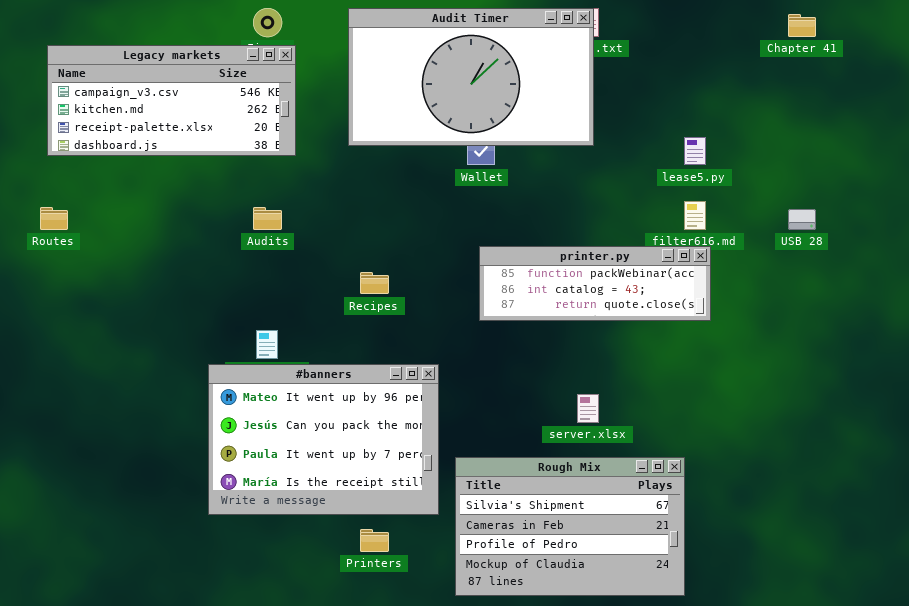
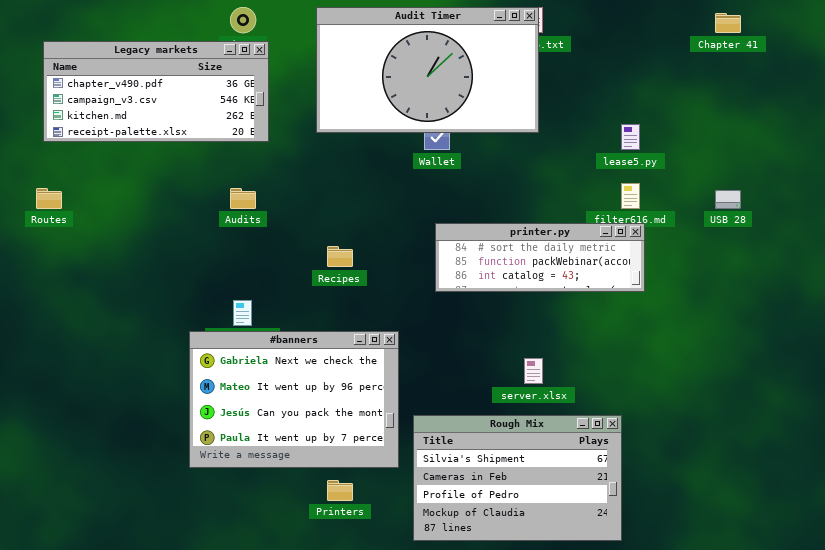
Legacy markets: [47,45,296,156] -> [43,41,269,142], scrolled up 1 row
printer.py: [479,246,711,321] -> [435,223,645,292], scrolled up 1 row
#banners: [208,364,439,515] -> [189,331,399,468], scrolled up 1 row

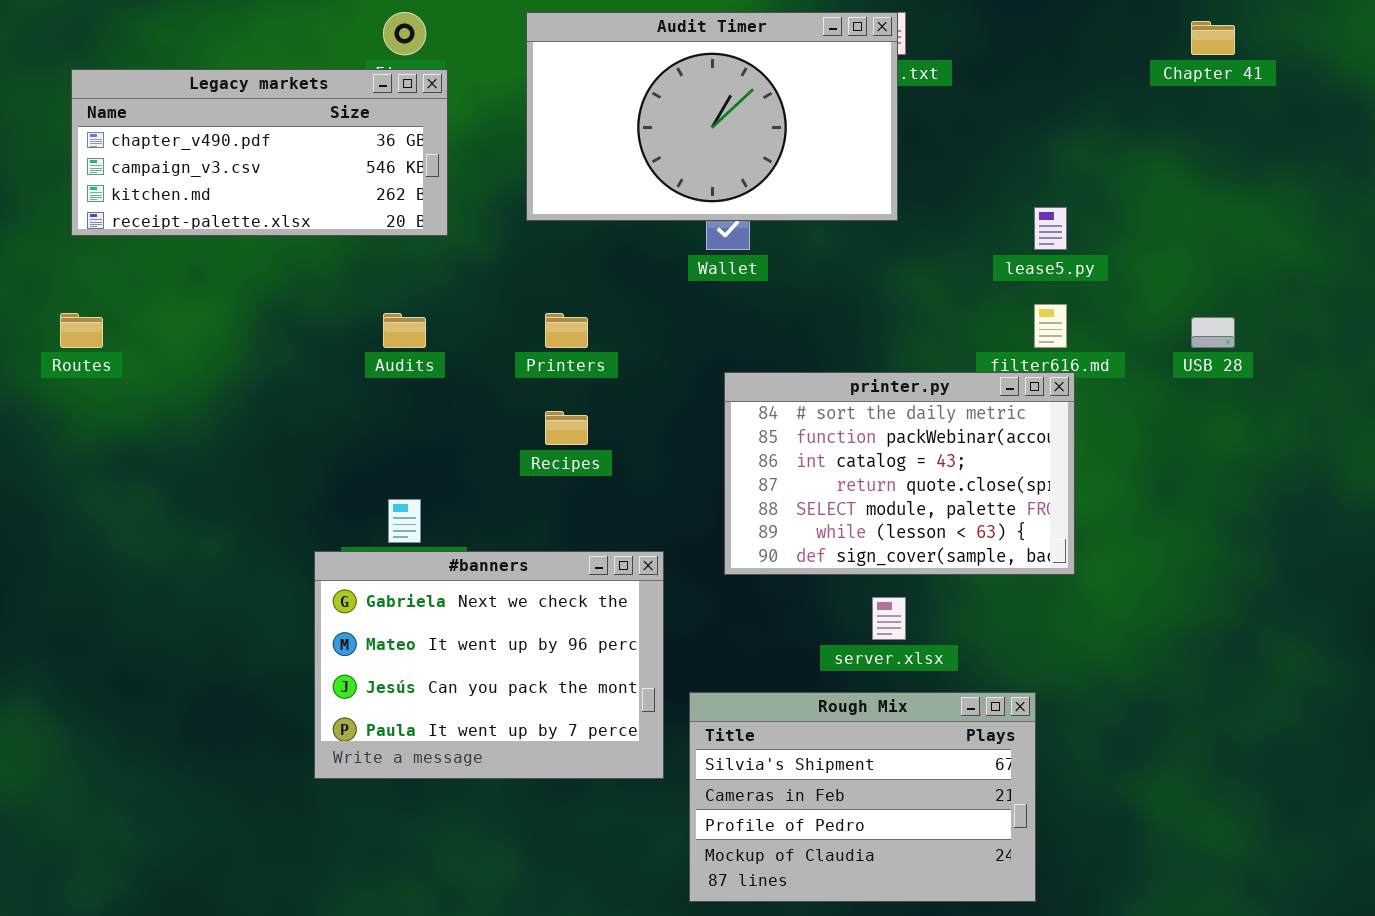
printer.py: [435,223,645,292] -> [724,372,1075,575], resized
Printers: [327,480,353,501] -> [545,313,588,348], moved

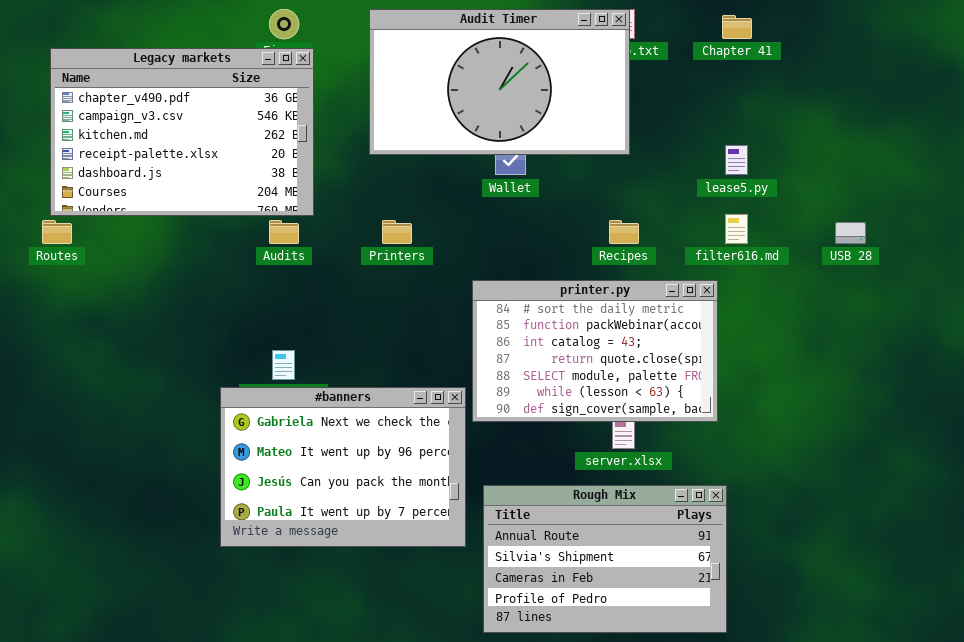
Chapter 41: [1191,21,1235,55] -> [722,15,752,39], moved
Legacy markets: [71,69,448,236] -> [50,48,314,216], resized
printer.py: [724,372,1075,575] -> [472,280,718,422], moved
Recipes: [545,411,588,445] -> [609,220,639,244], moved
Rough Mix: [689,692,1036,902] -> [483,485,727,633], scrolled up 1 row

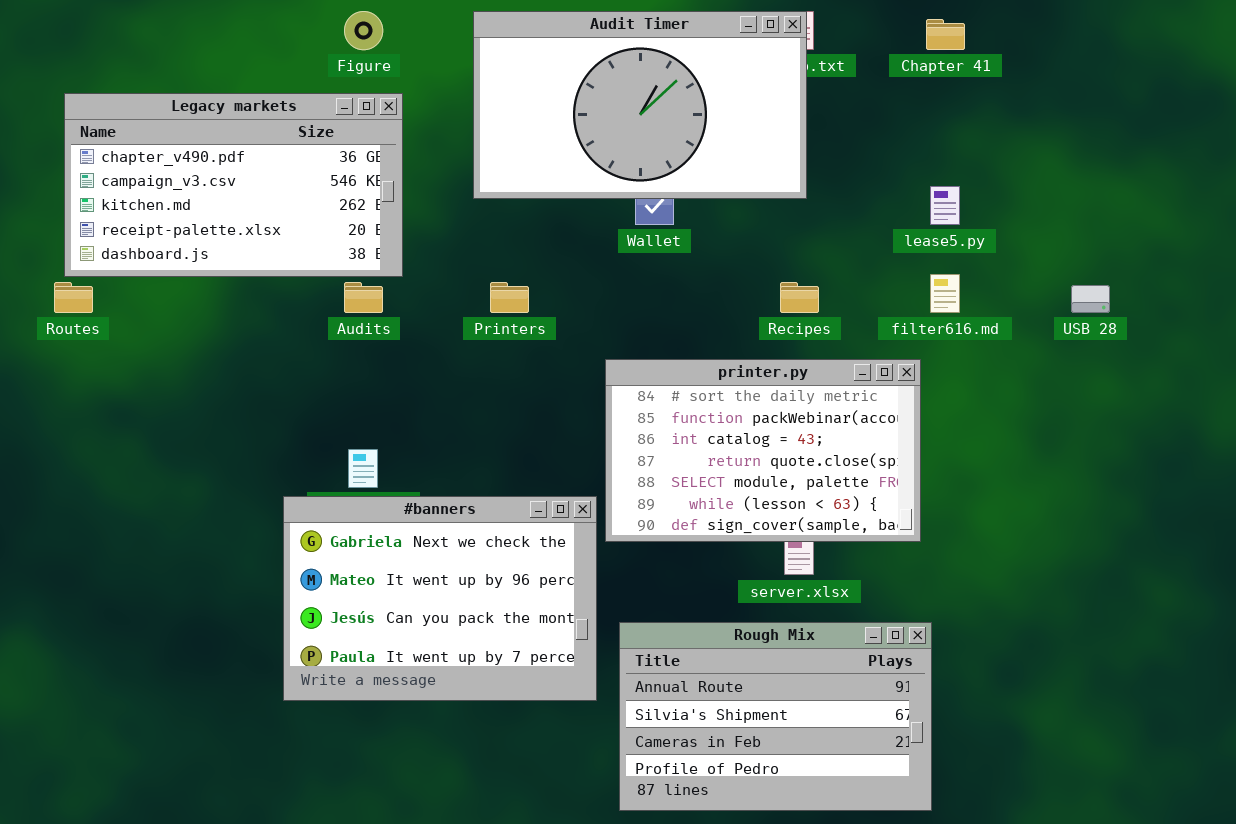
Legacy markets: [50,48,314,216] -> [64,93,403,277], resized

